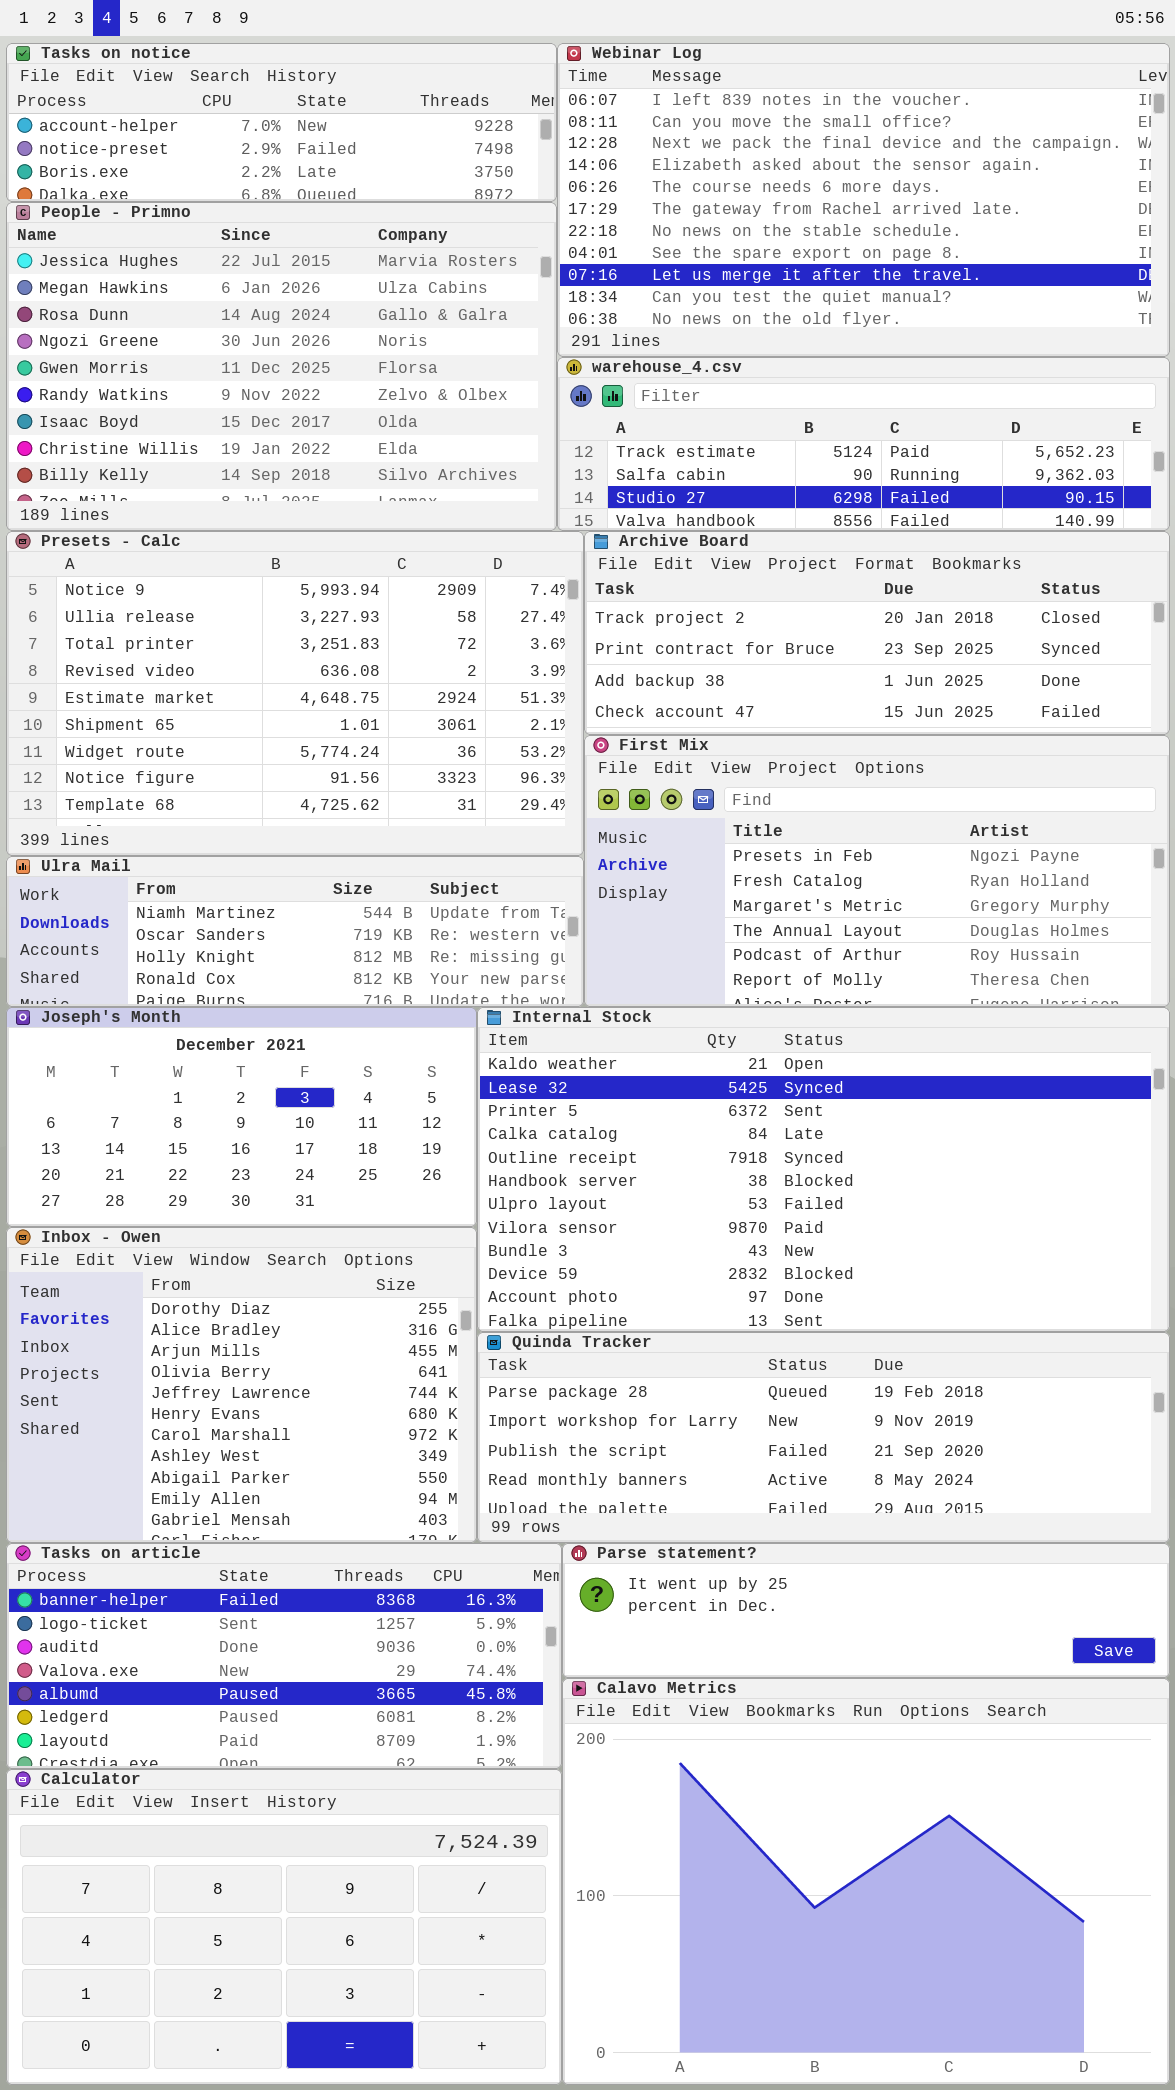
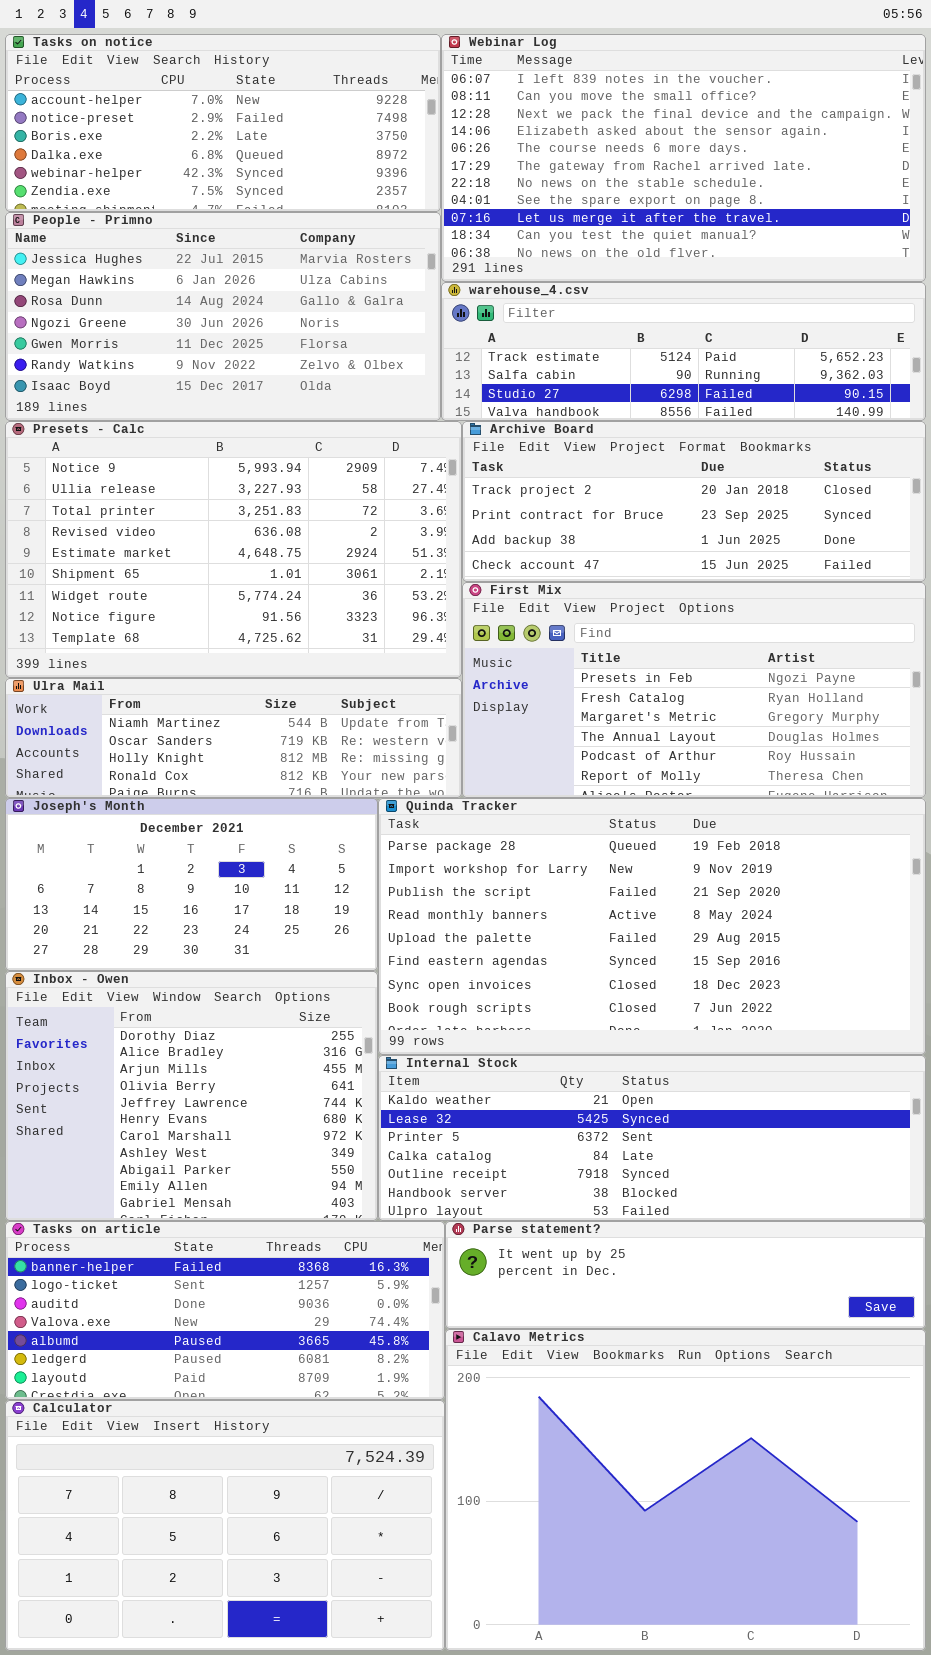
Tasks on notice: [6,43,557,202] -> [5,34,441,212], resized
People - Primno: [6,202,557,531] -> [5,212,441,421], resized
Internal Stock: [477,1007,1170,1332] -> [378,1055,926,1221], moved, resized
Quinda Tracker: [477,1332,1170,1543] -> [378,798,926,1055], moved, resized

